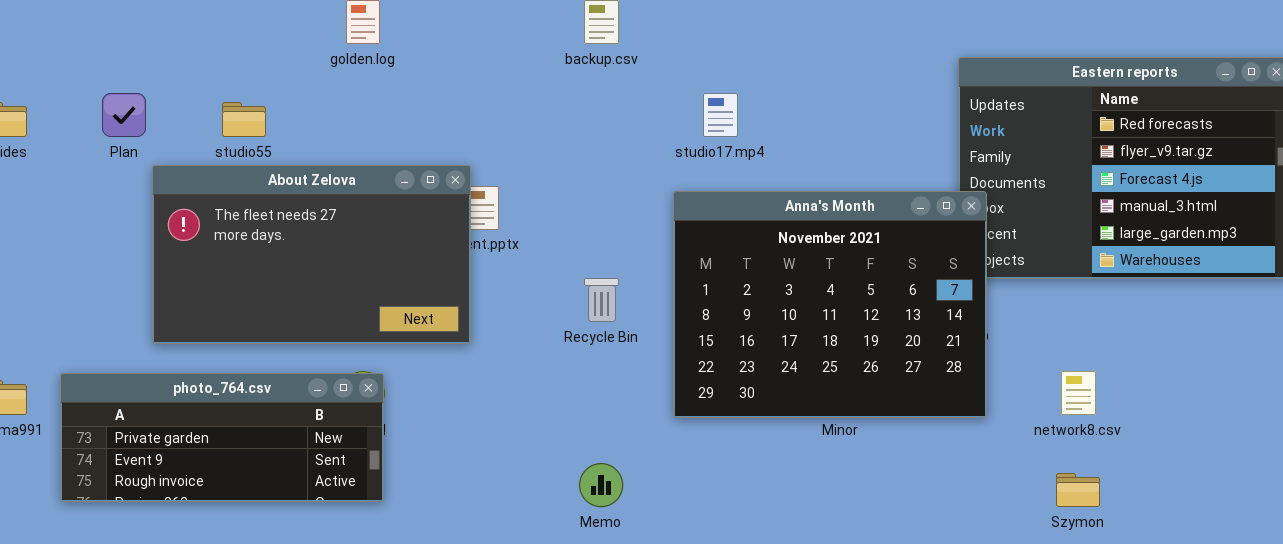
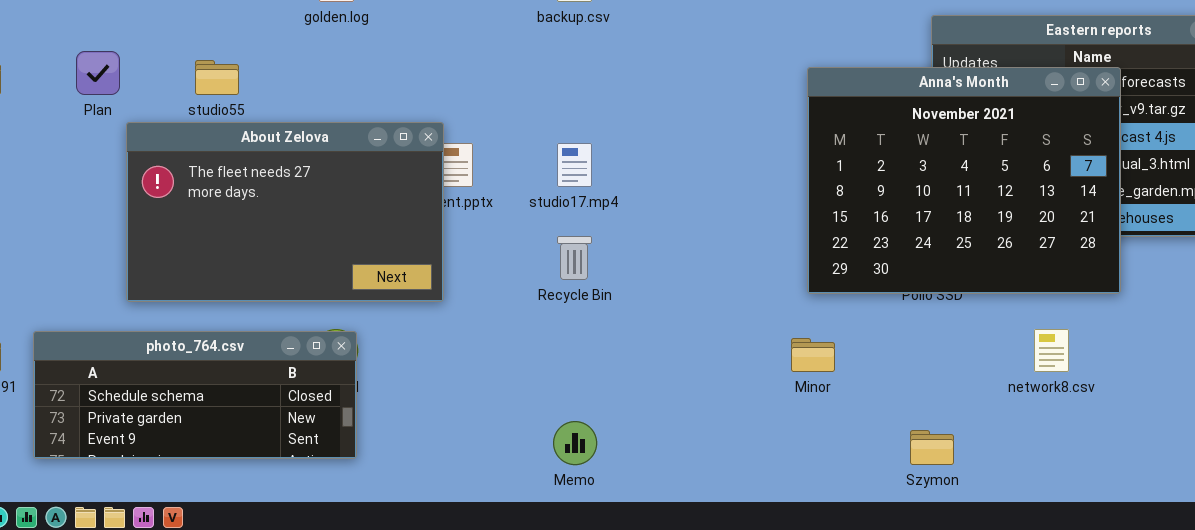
studio17.mp4: [703,93,738,137] -> [557,143,592,187], moved
Anna's Month: [673,191,987,418] -> [807,67,1121,294], moved
photo_764.csv: [60,373,384,502] -> [33,331,357,459], scrolled up 1 row
Szymon: [1056,473,1100,507] -> [910,430,954,465], moved

